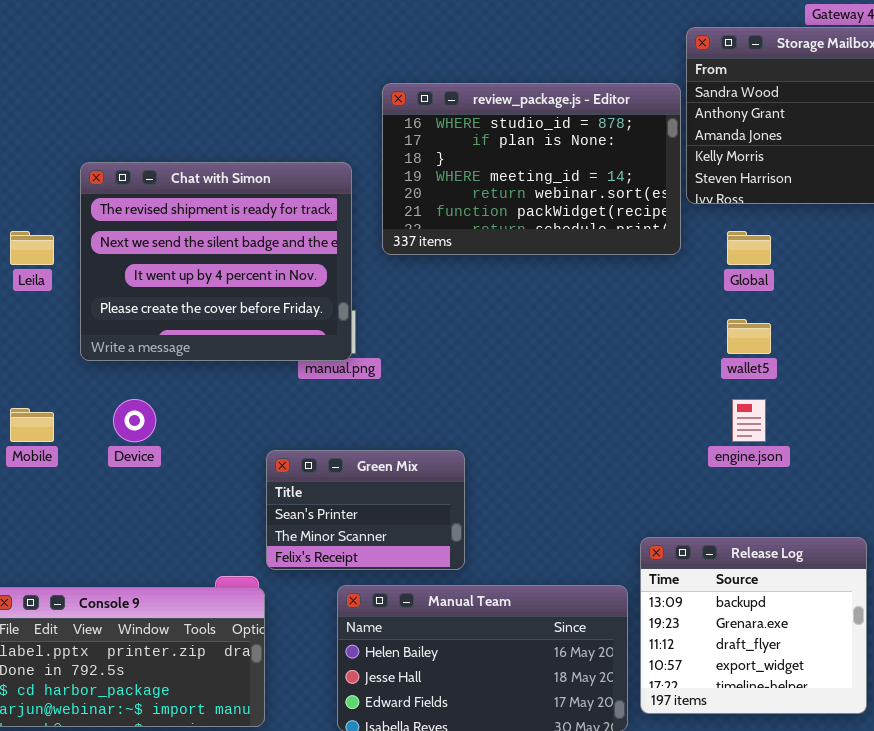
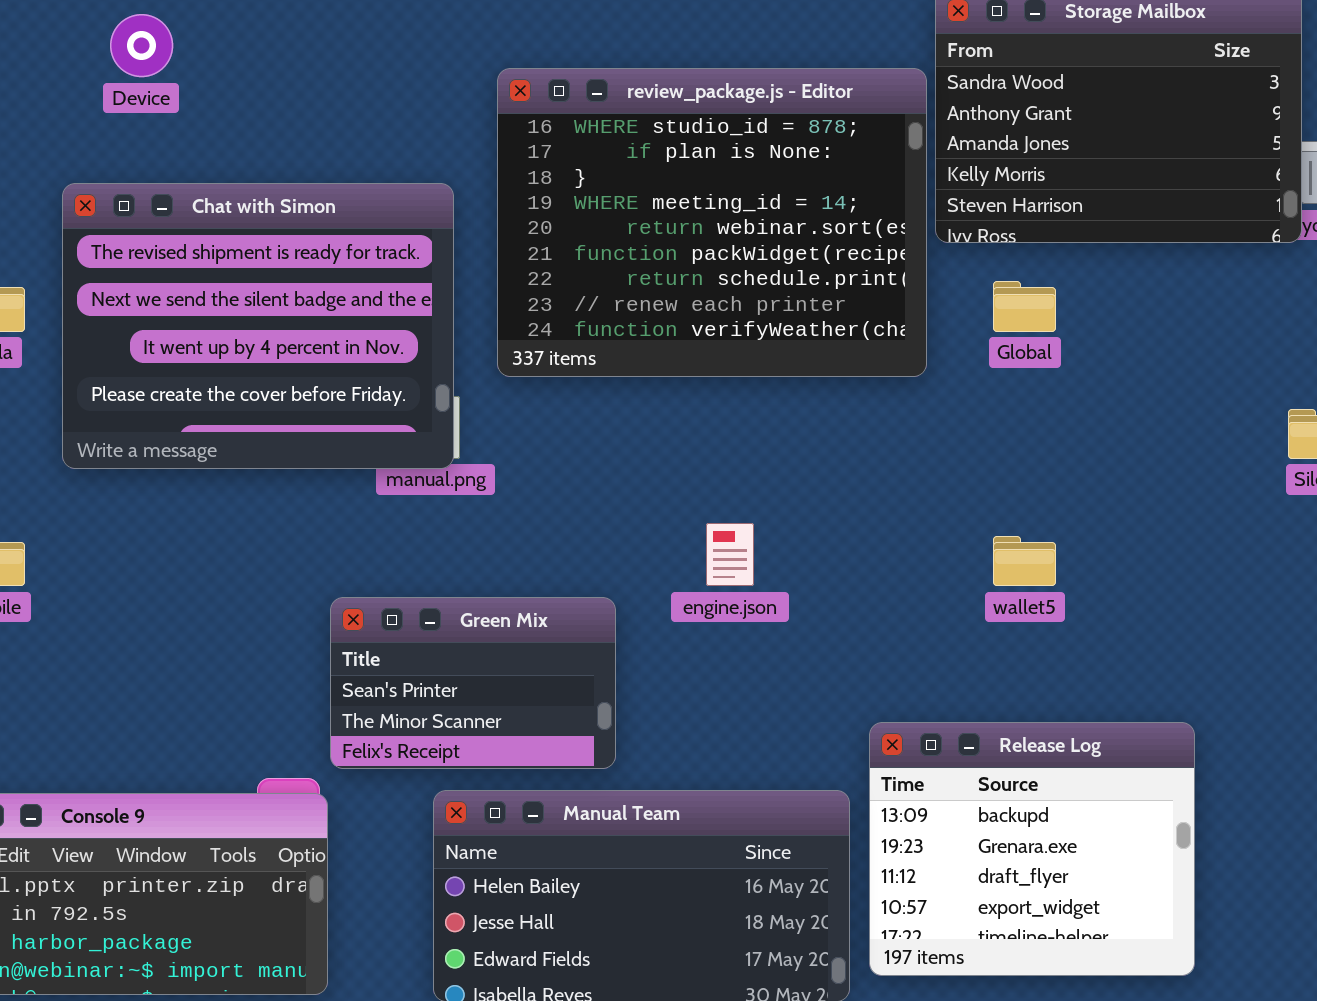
review_package.js - Editor: [382,83,681,255] -> [497,68,927,377], resized
wallet5: [727,319,771,354] -> [993,536,1056,586], moved
Device: [113,399,156,442] -> [110,14,173,77], moved
engine.json: [732,399,766,442] -> [706,523,754,586], moved

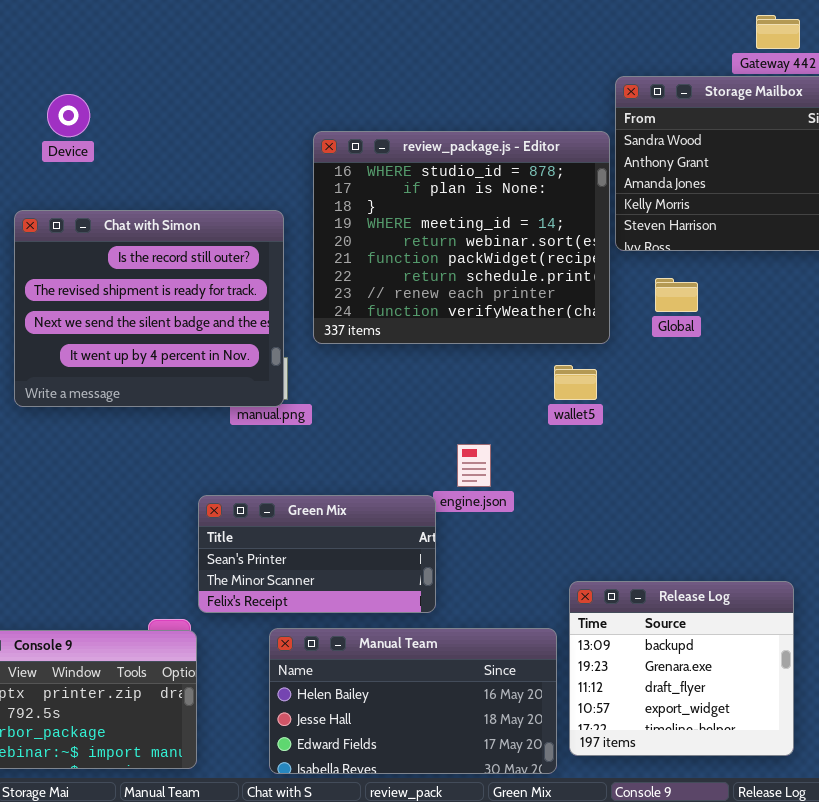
Chat with Simon: [62,183,454,469] -> [14,210,284,407], scrolled up 1 row
wallet5: [993,536,1056,586] -> [554,365,597,400], moved
Green Mix: [330,597,616,769] -> [198,495,436,613], resized

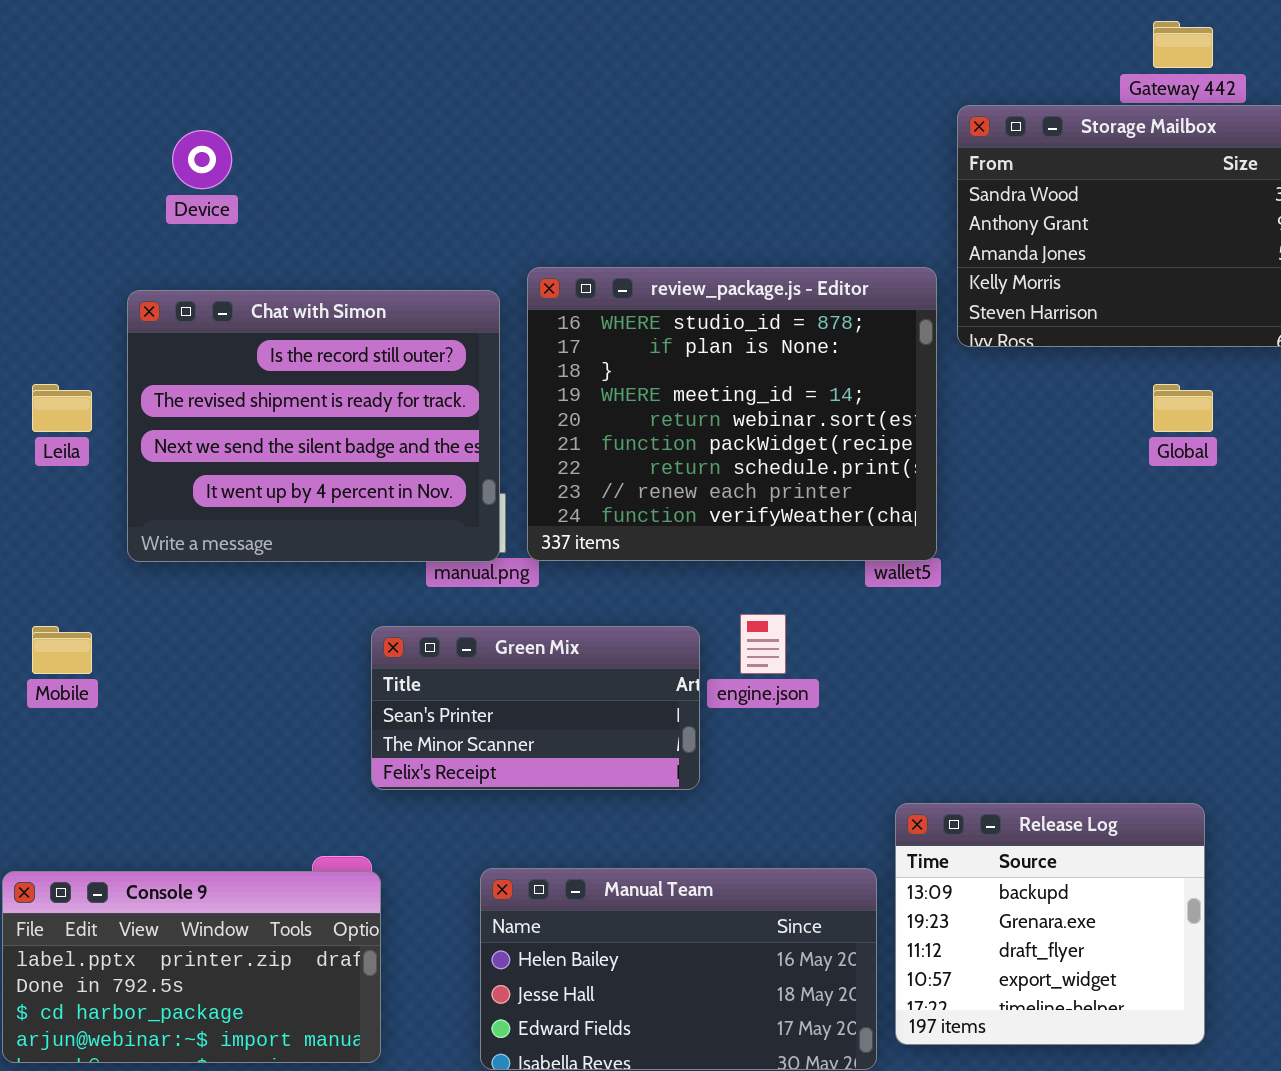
review_package.js - Editor: [313,131,610,344] -> [527,267,937,561], moved
Global: [655,278,698,312] -> [1153,384,1213,432], moved
Green Mix: [198,495,436,613] -> [371,626,700,790], moved

